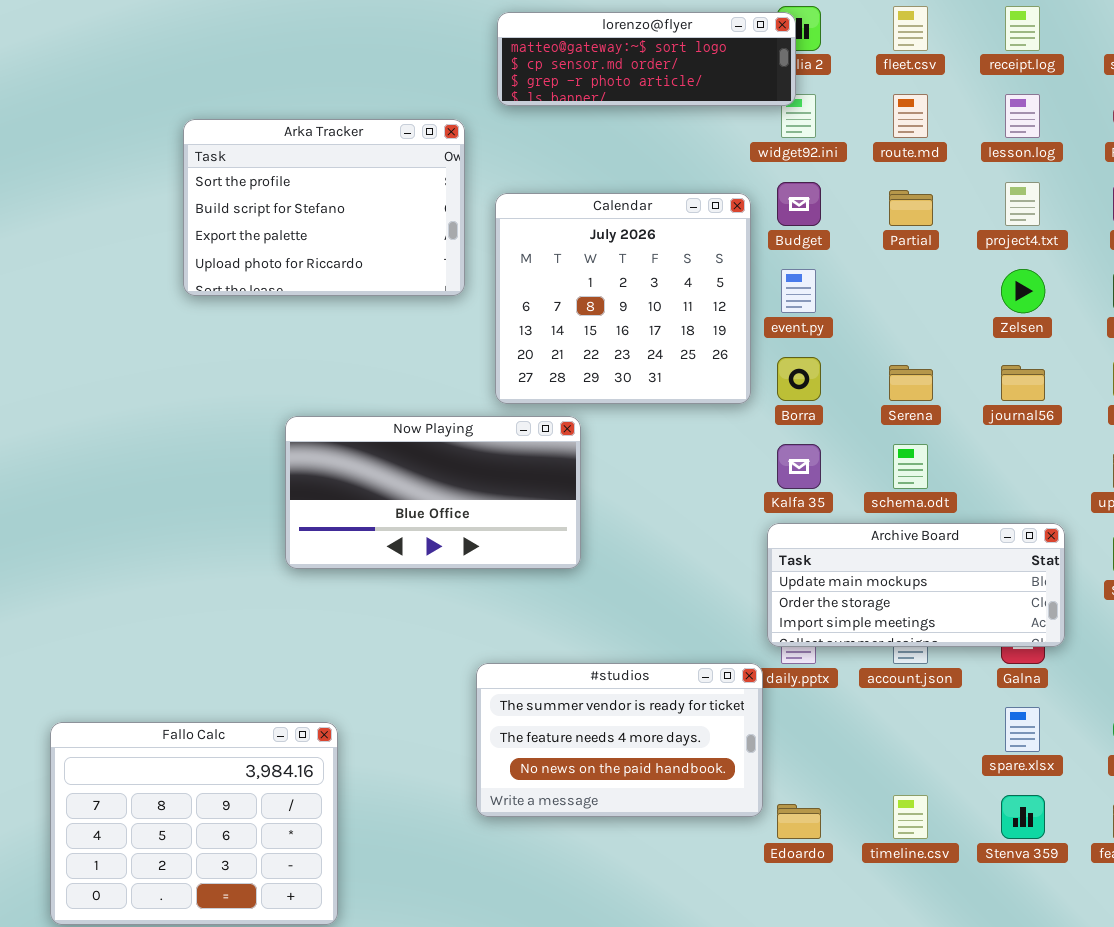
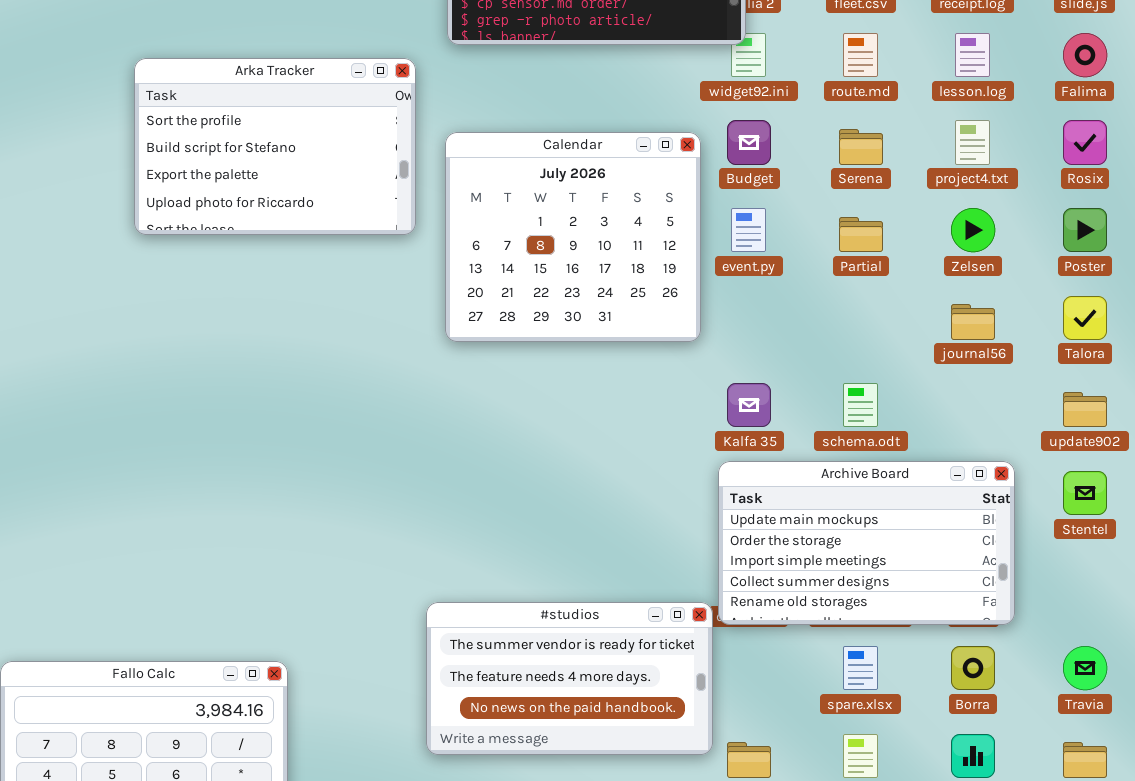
Partial: [889,190,933,226] -> [839,217,883,252], moved
Borra: [777,357,821,401] -> [951,646,995,690], moved
Serena: [889,365,933,401] -> [839,129,883,165], moved
Now Playing: [285,416,581,569] -> none, closed
Archive Board: [767,523,1065,647] -> [718,461,1015,625], resized
spare.xlsx: [1005,707,1040,752] -> [843,646,878,690], moved

